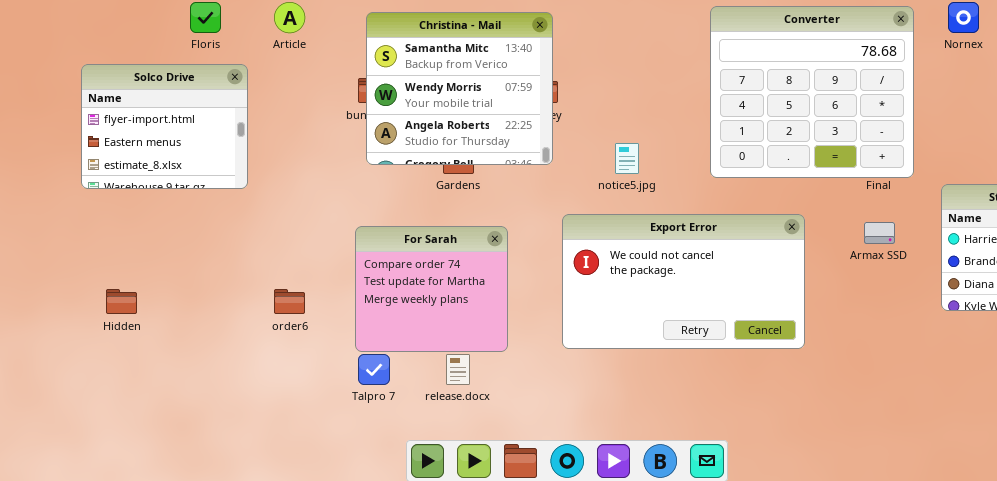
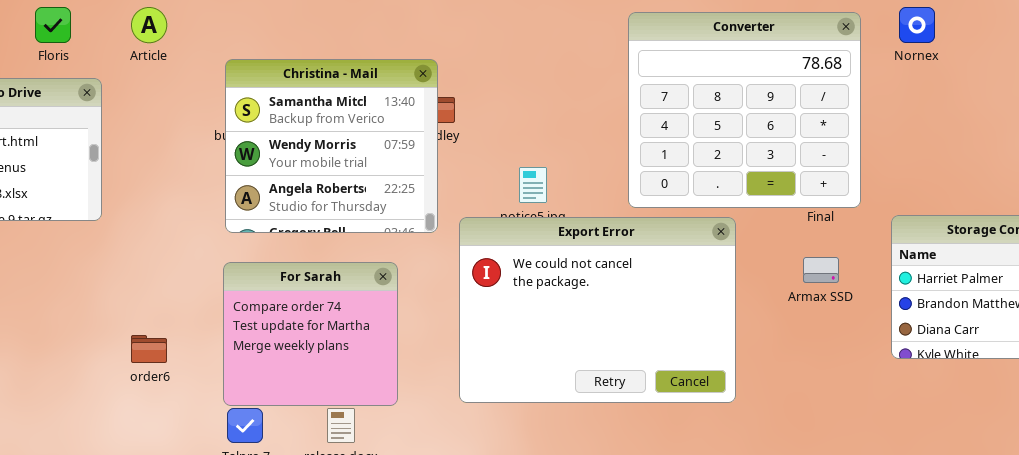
Christina - Mail: [366,12,553,165] -> [225,59,438,233], moved
Export Error: [562,214,805,349] -> [459,217,736,403], resized

